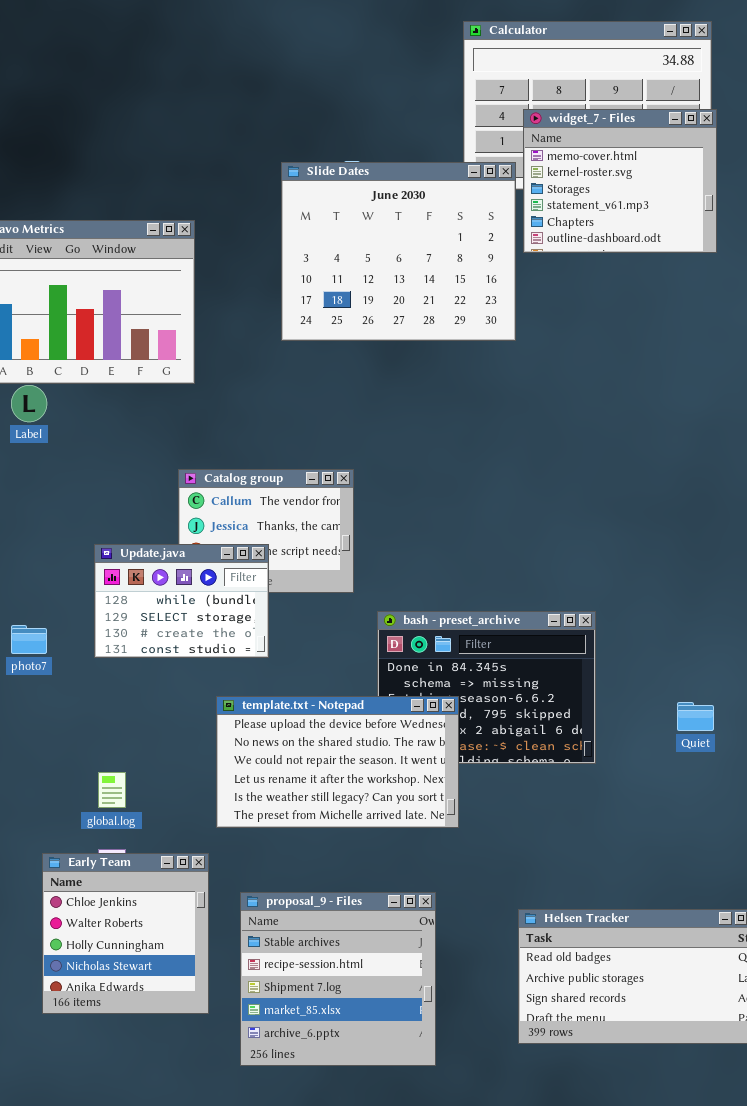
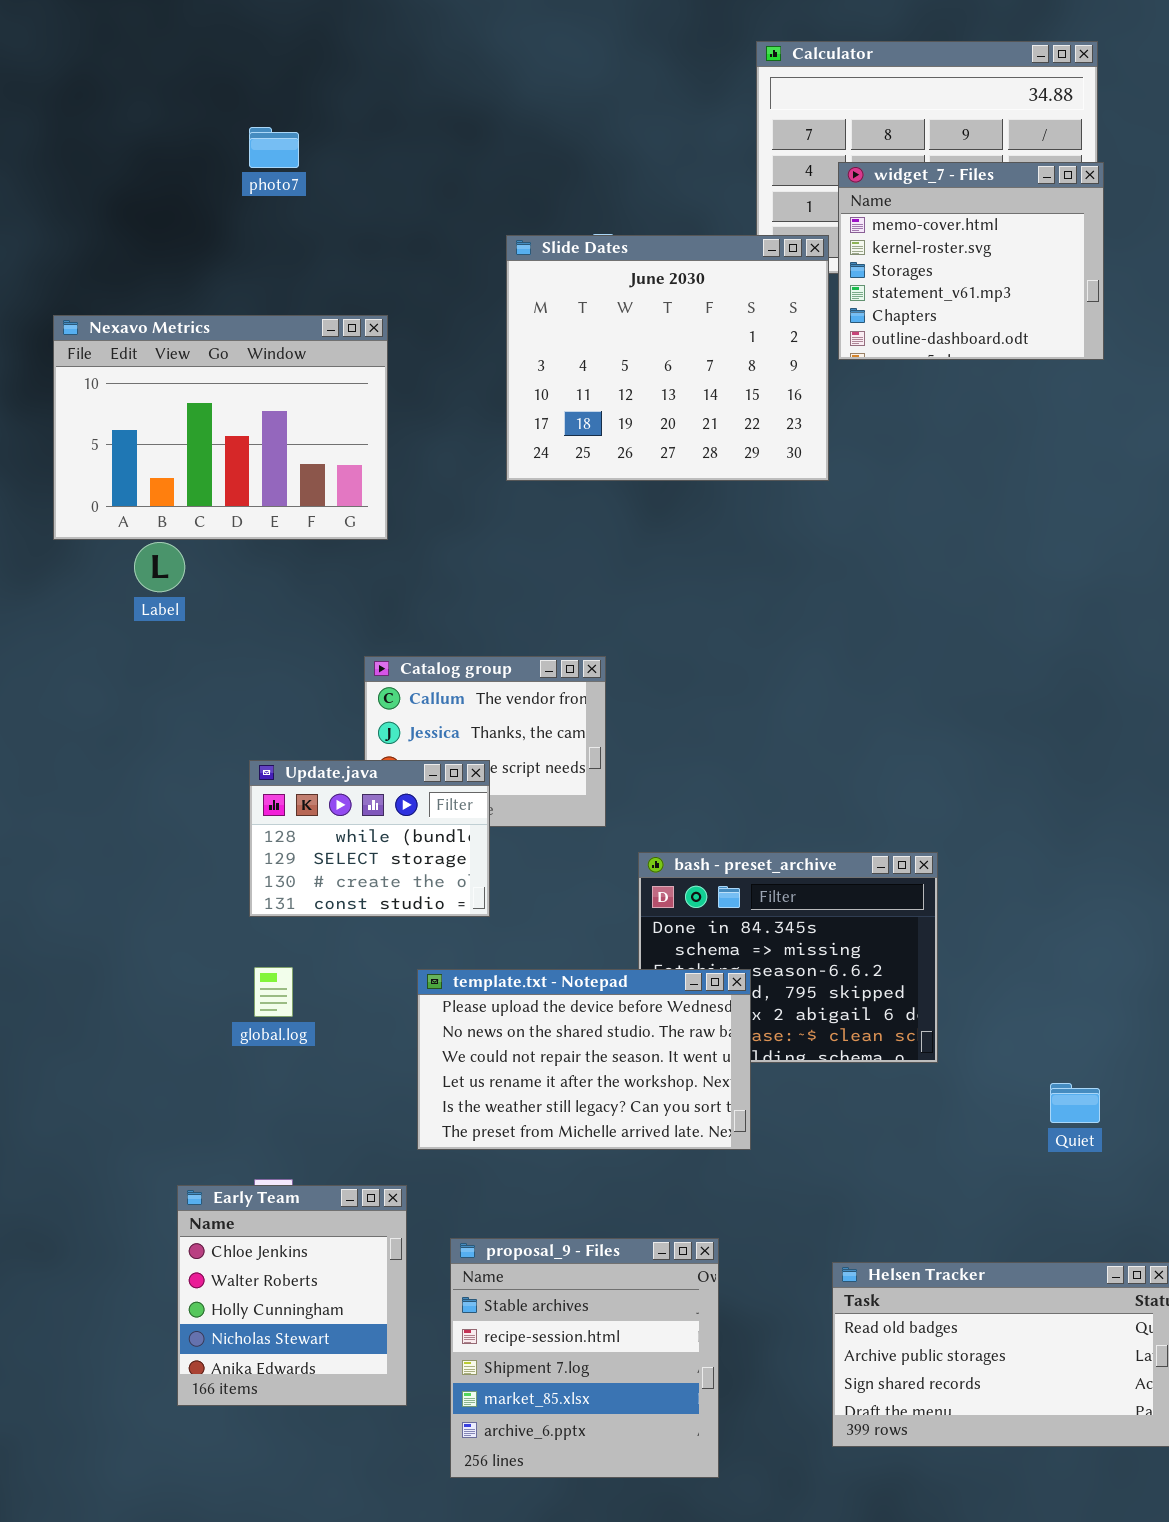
photo7: [11,625,47,654] -> [249,127,299,168], moved
Quiet: [677,702,714,731] -> [1050,1083,1100,1123], moved
global.log: [98,772,126,808] -> [254,967,293,1017], moved

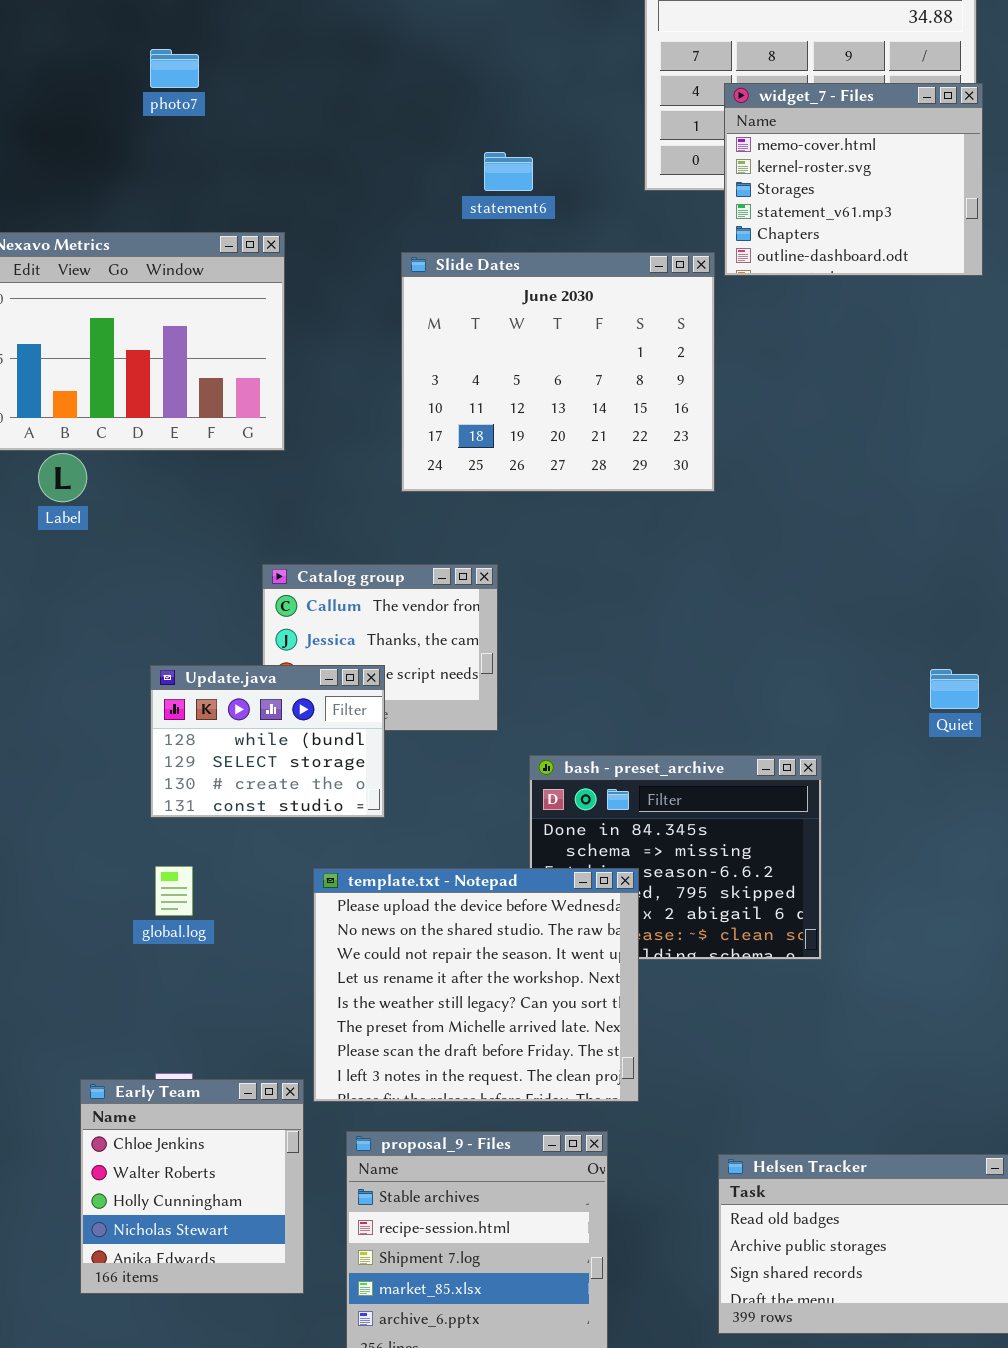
Slide Dates: [506,235,829,481] -> [401,252,715,492], moved
template.txt - Notepad: [417,969,751,1150] -> [313,868,639,1102], resized
Quiet: [1050,1083,1100,1123] -> [930,669,979,709], moved

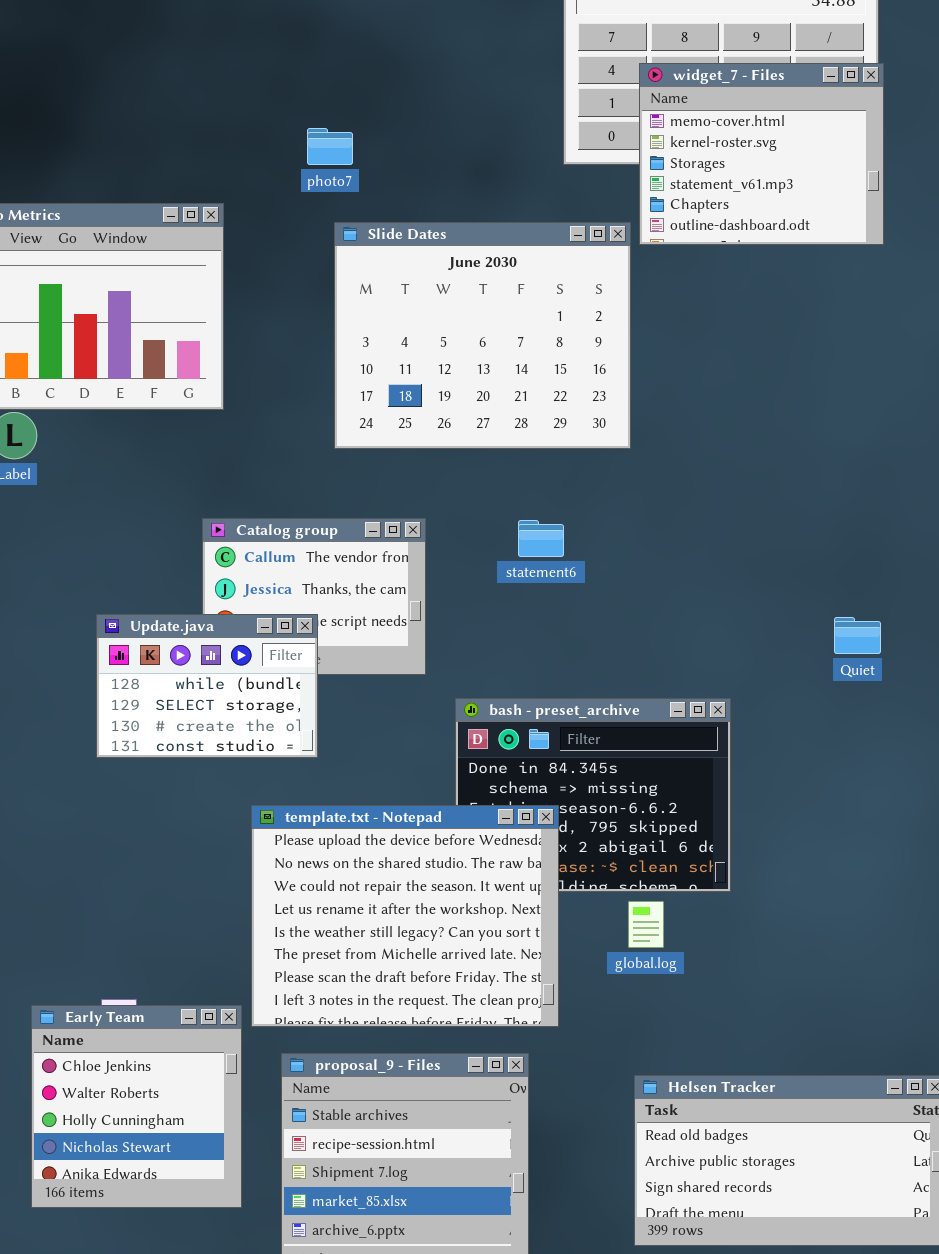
photo7: [150,49,199,88] -> [307,128,353,165], moved
statement6: [484,152,533,191] -> [518,520,564,557], moved
global.log: [155,866,193,916] -> [628,901,664,948], moved

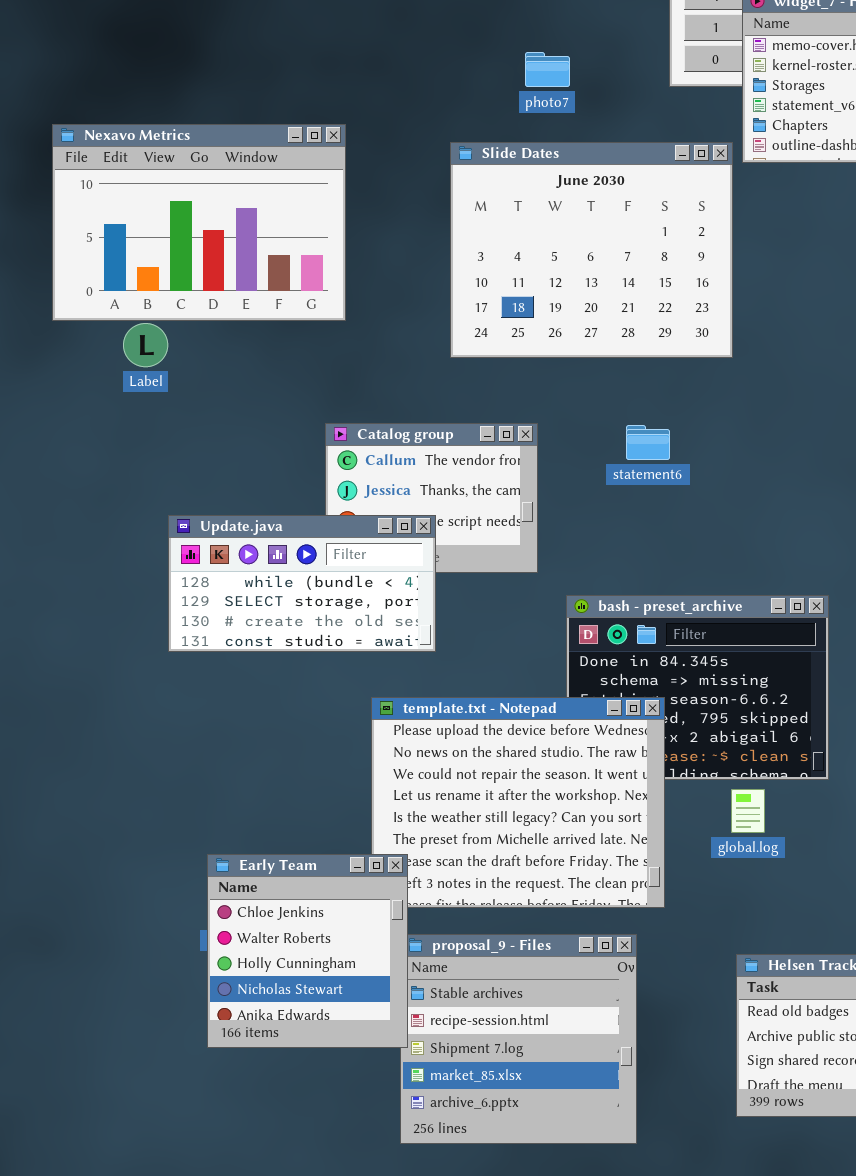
photo7: [307,128,353,165] -> [525,52,570,87], moved
Update.java: [96,614,318,758] -> [168,515,436,652], resized
Early Team: [31,1005,242,1208] -> [207,854,408,1048], moved

